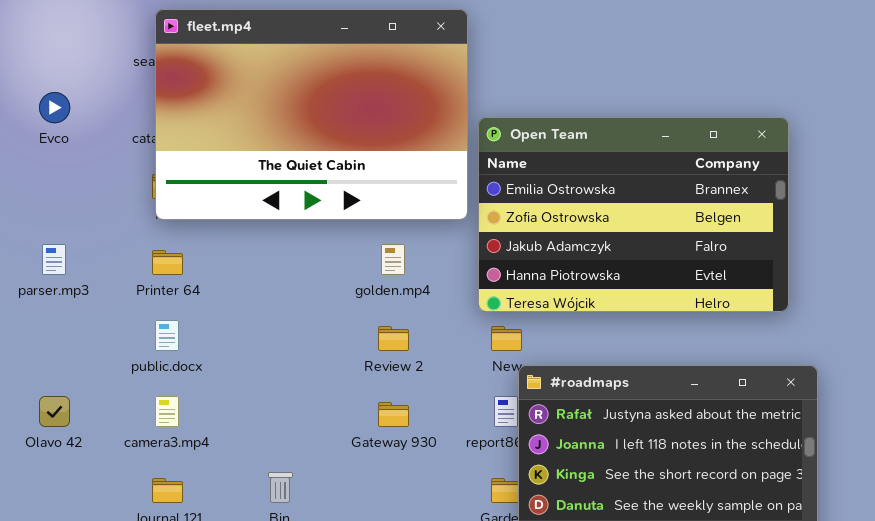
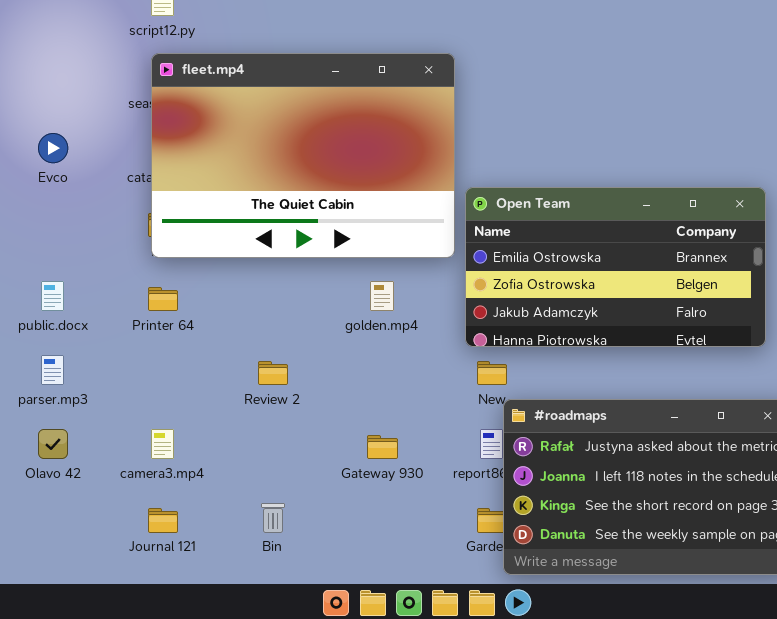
Open Team: [478,117,789,312] -> [465,187,766,347], resized
parser.mp3: [42,244,66,275] -> [41,355,64,385], moved
public.docx: [155,320,179,351] -> [41,281,64,311], moved
Review 2: [378,326,409,351] -> [258,361,288,385], moved

